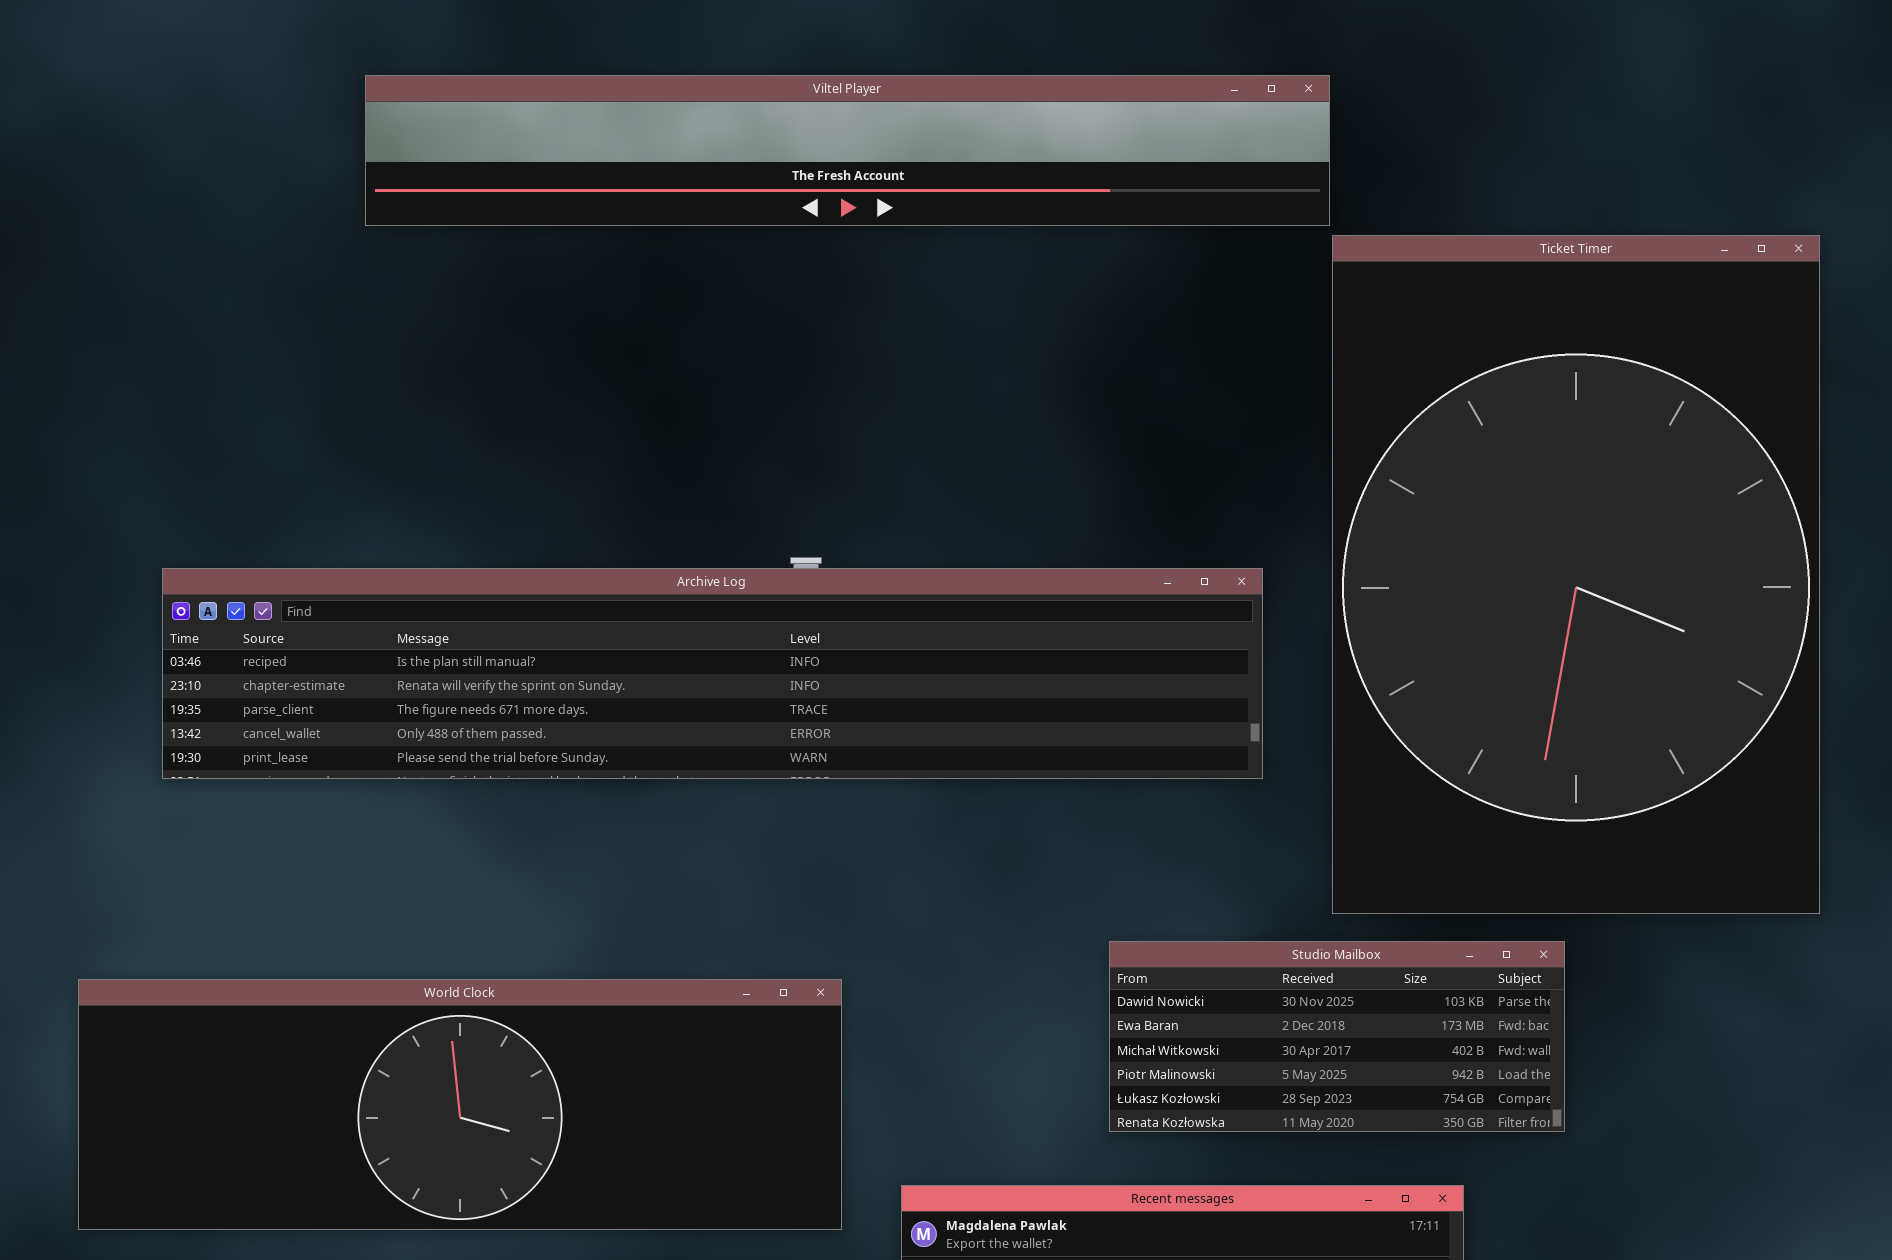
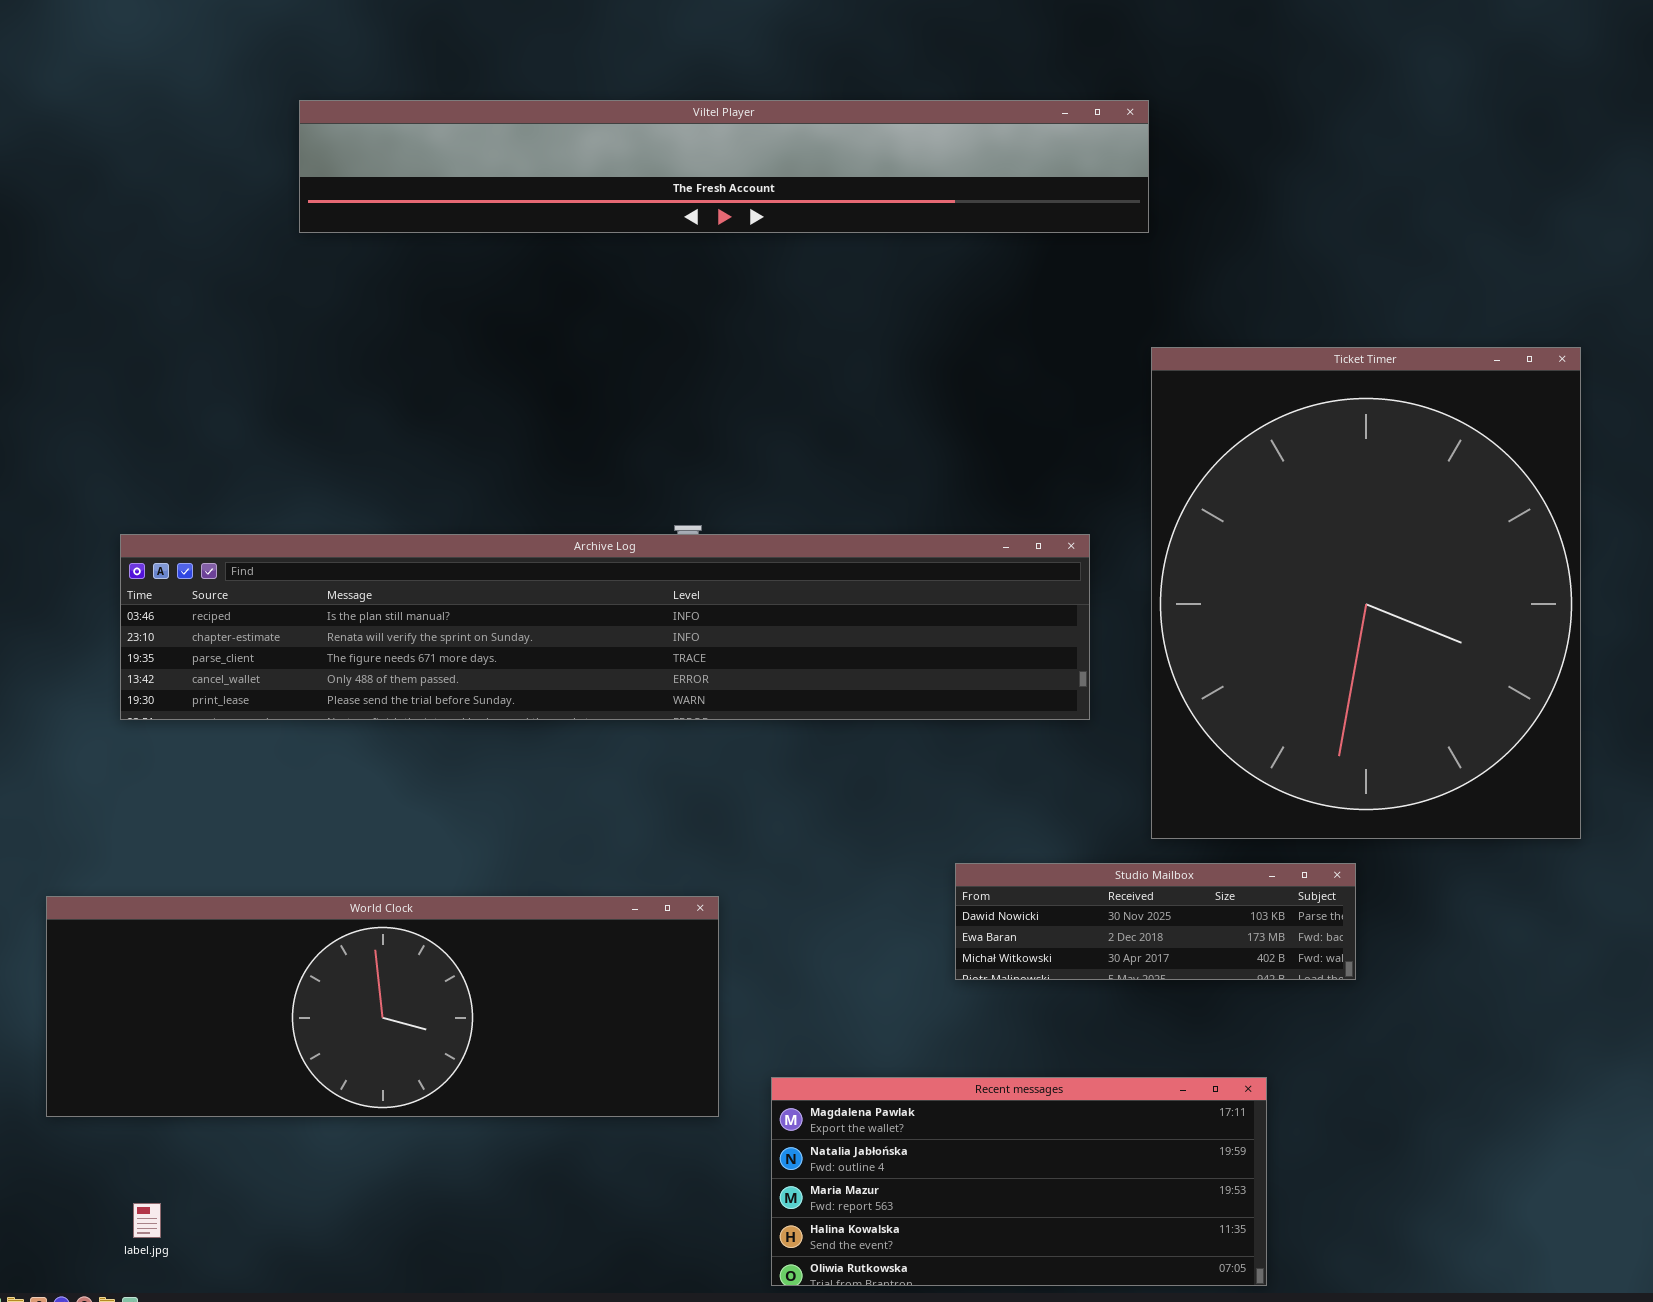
Ticket Timer: [1332,235,1820,914] -> [1151,347,1581,839], resized
Studio Mailbox: [1109,941,1565,1132] -> [955,863,1356,980], resized

